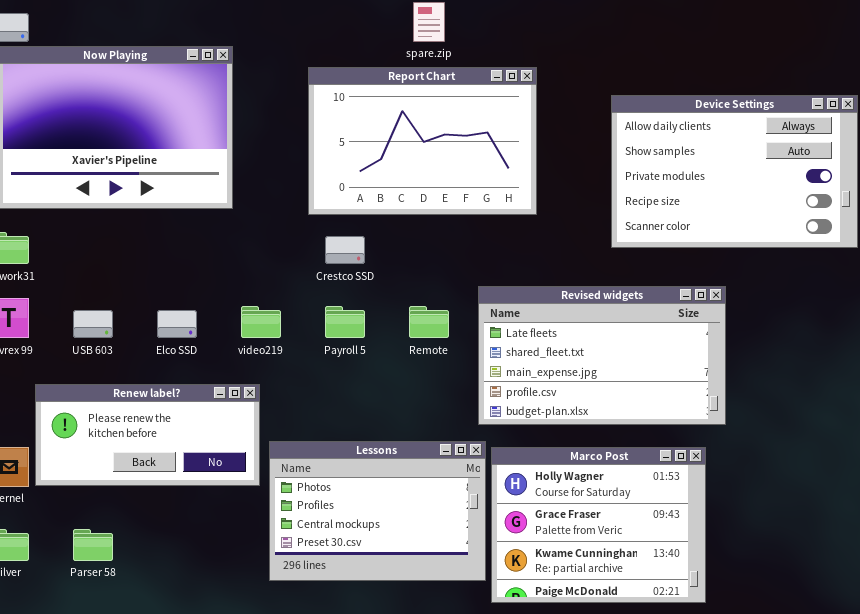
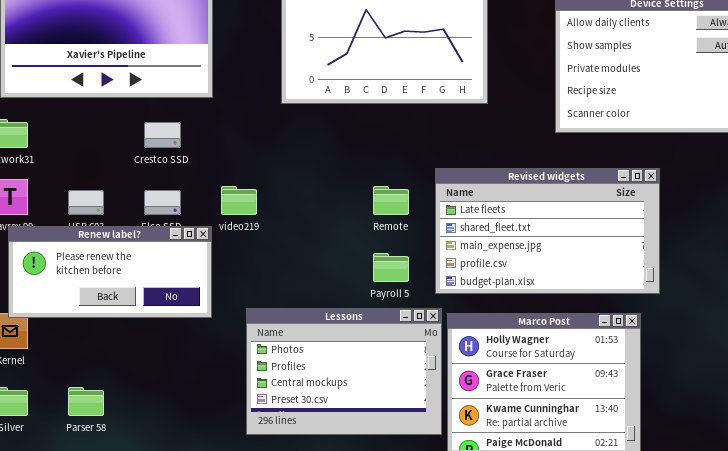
Crestco SSD: [325,236,365,264] -> [144,122,181,148], moved
Payroll 5: [325,306,365,338] -> [373,253,409,282], moved
Renew label?: [35,384,260,486] -> [8,226,212,318], moved

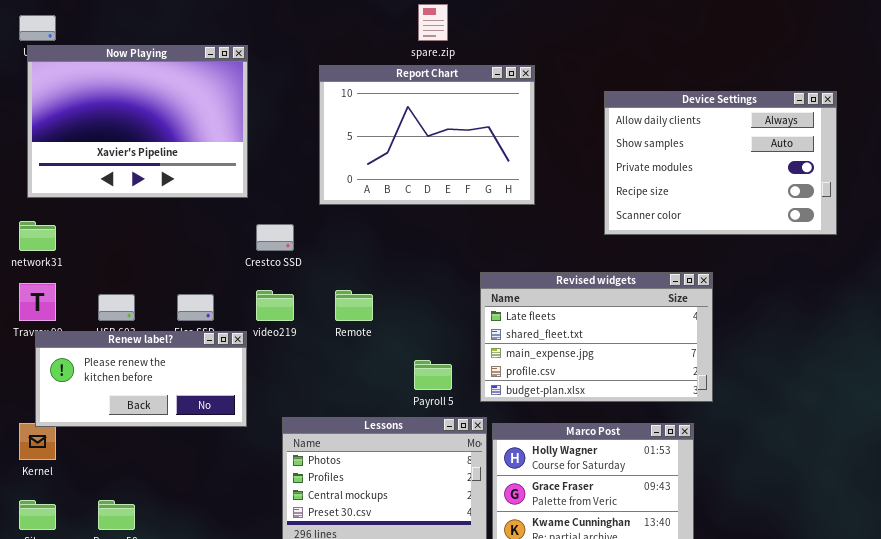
Crestco SSD: [144,122,181,148] -> [256,224,294,251], moved
Remote: [373,186,409,215] -> [335,290,373,321], moved

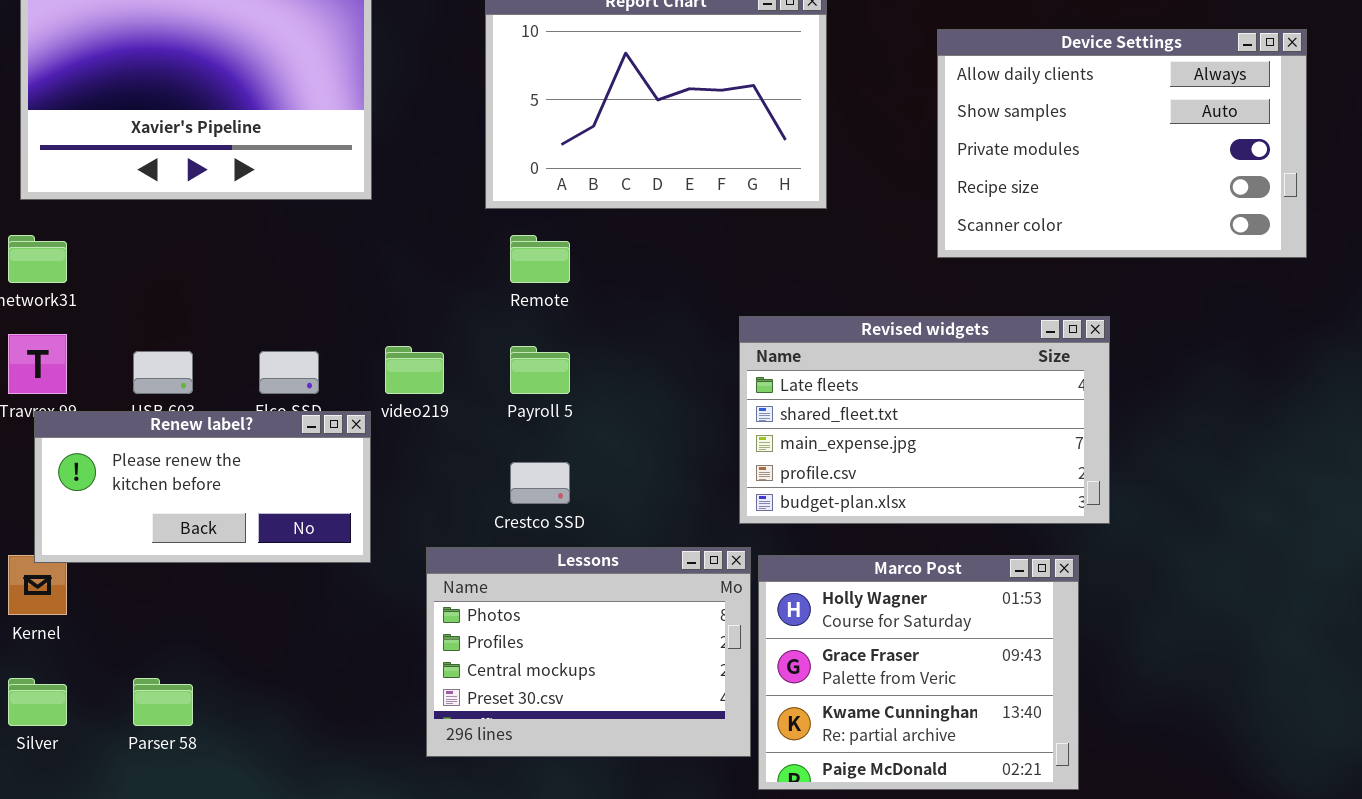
Crestco SSD: [256,224,294,251] -> [510,462,570,504], moved
Remote: [335,290,373,321] -> [510,235,570,283], moved
Payroll 5: [414,360,452,390] -> [510,346,570,394], moved

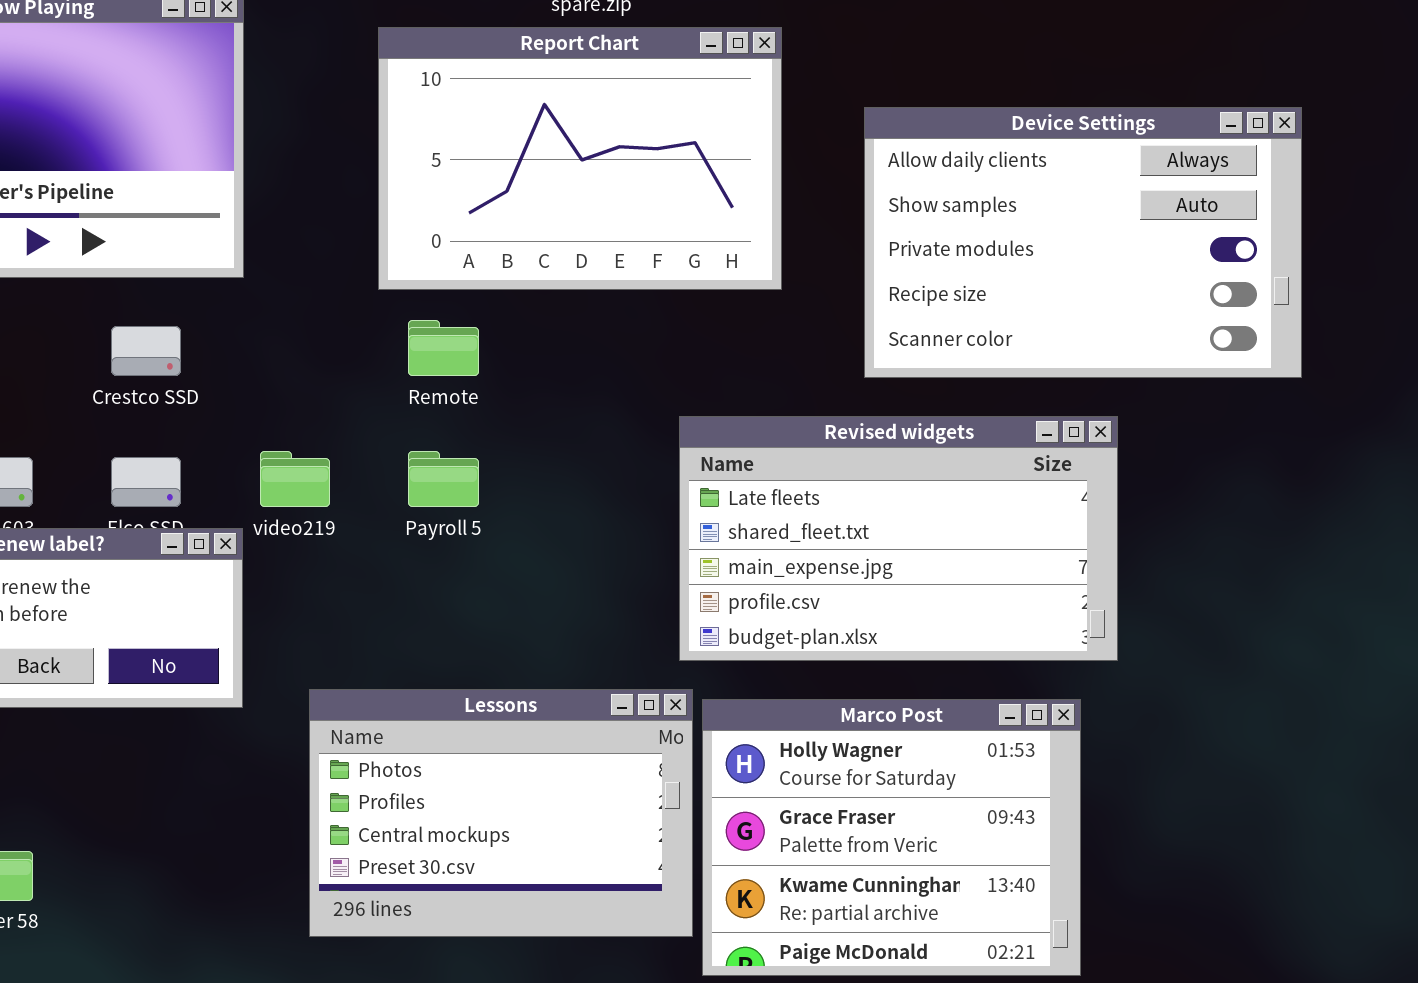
Device Settings: [937,29,1307,258] -> [864,107,1302,378], moved
Crestco SSD: [510,462,570,504] -> [111,326,181,376], moved

